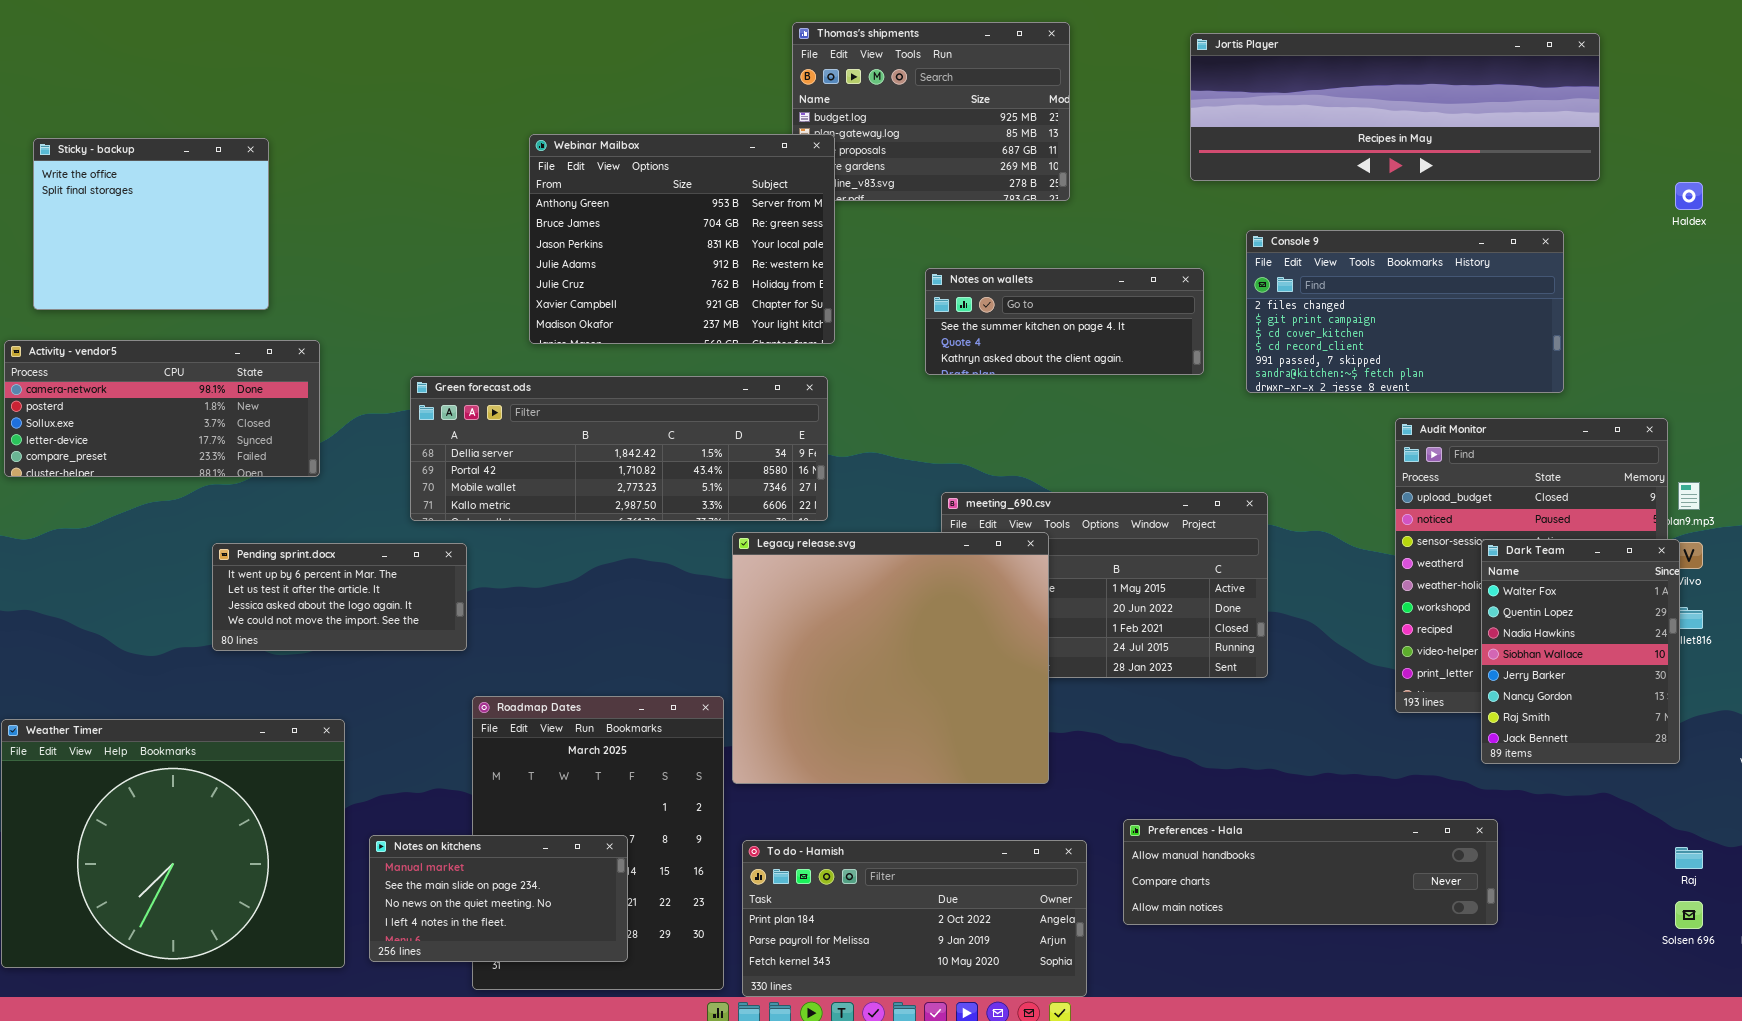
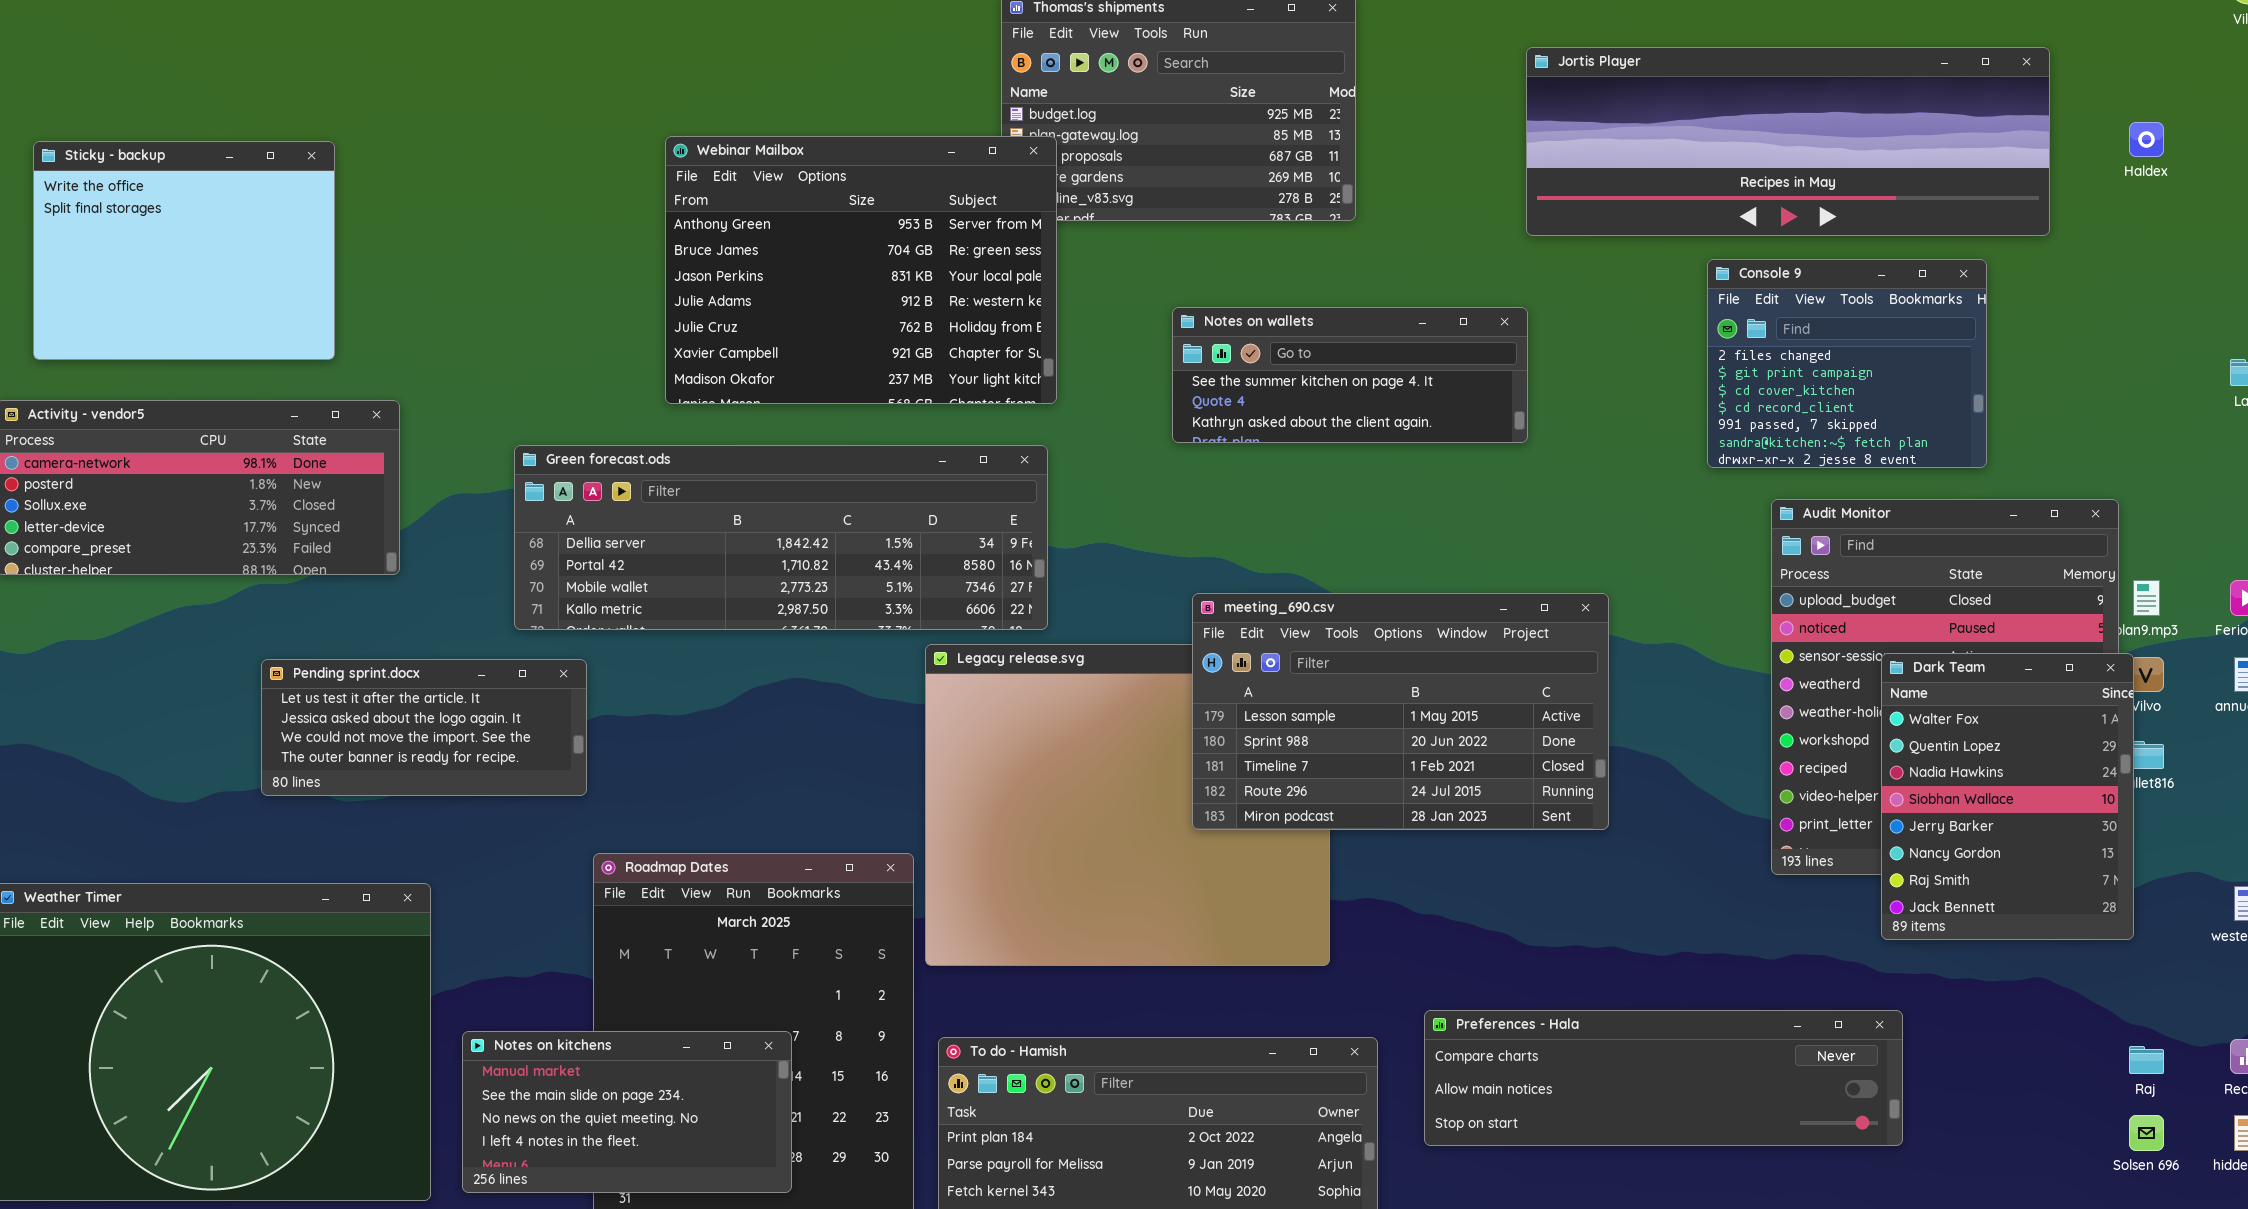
Jortis Player: [1190,33,1600,181] -> [1526,47,2050,236], moved
Haldex: [1675,182,1703,210] -> [2129,122,2164,157], moved
Console 9: [1246,230,1564,393] -> [1707,259,1987,468], resized
meeting_690.csv: [941,492,1268,678] -> [1192,593,1609,830], raised
Pending sprint.docx: [212,543,467,651] -> [261,659,587,796], scrolled down 1 row
Preferences - Hala: [1123,819,1498,925] -> [1424,1010,1903,1146], scrolled down 1 row

